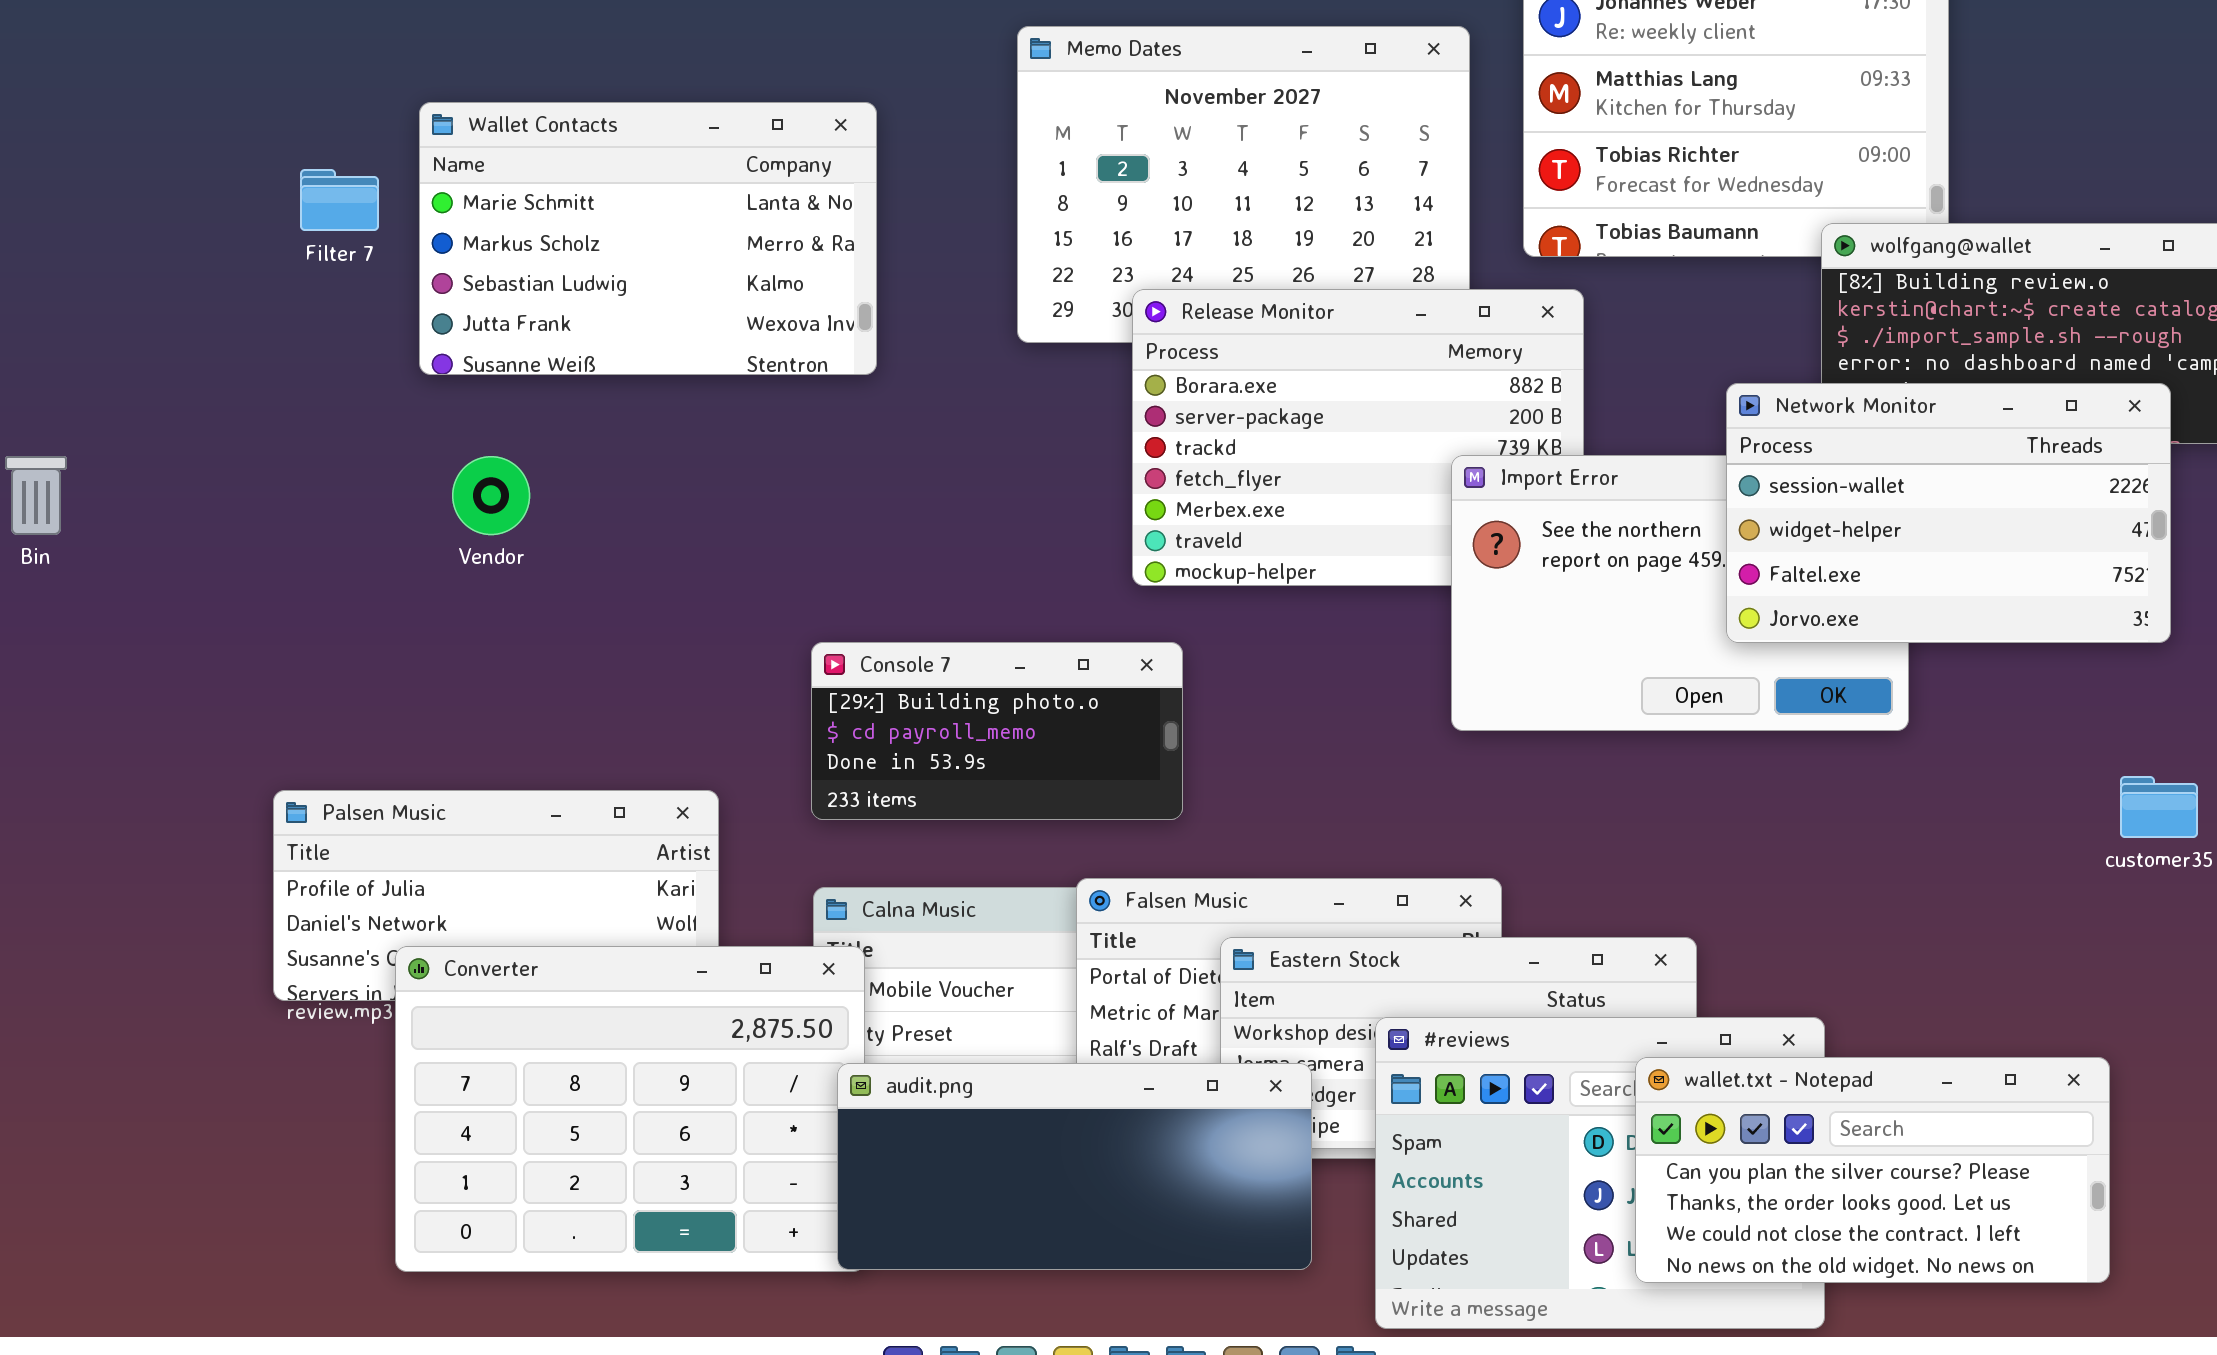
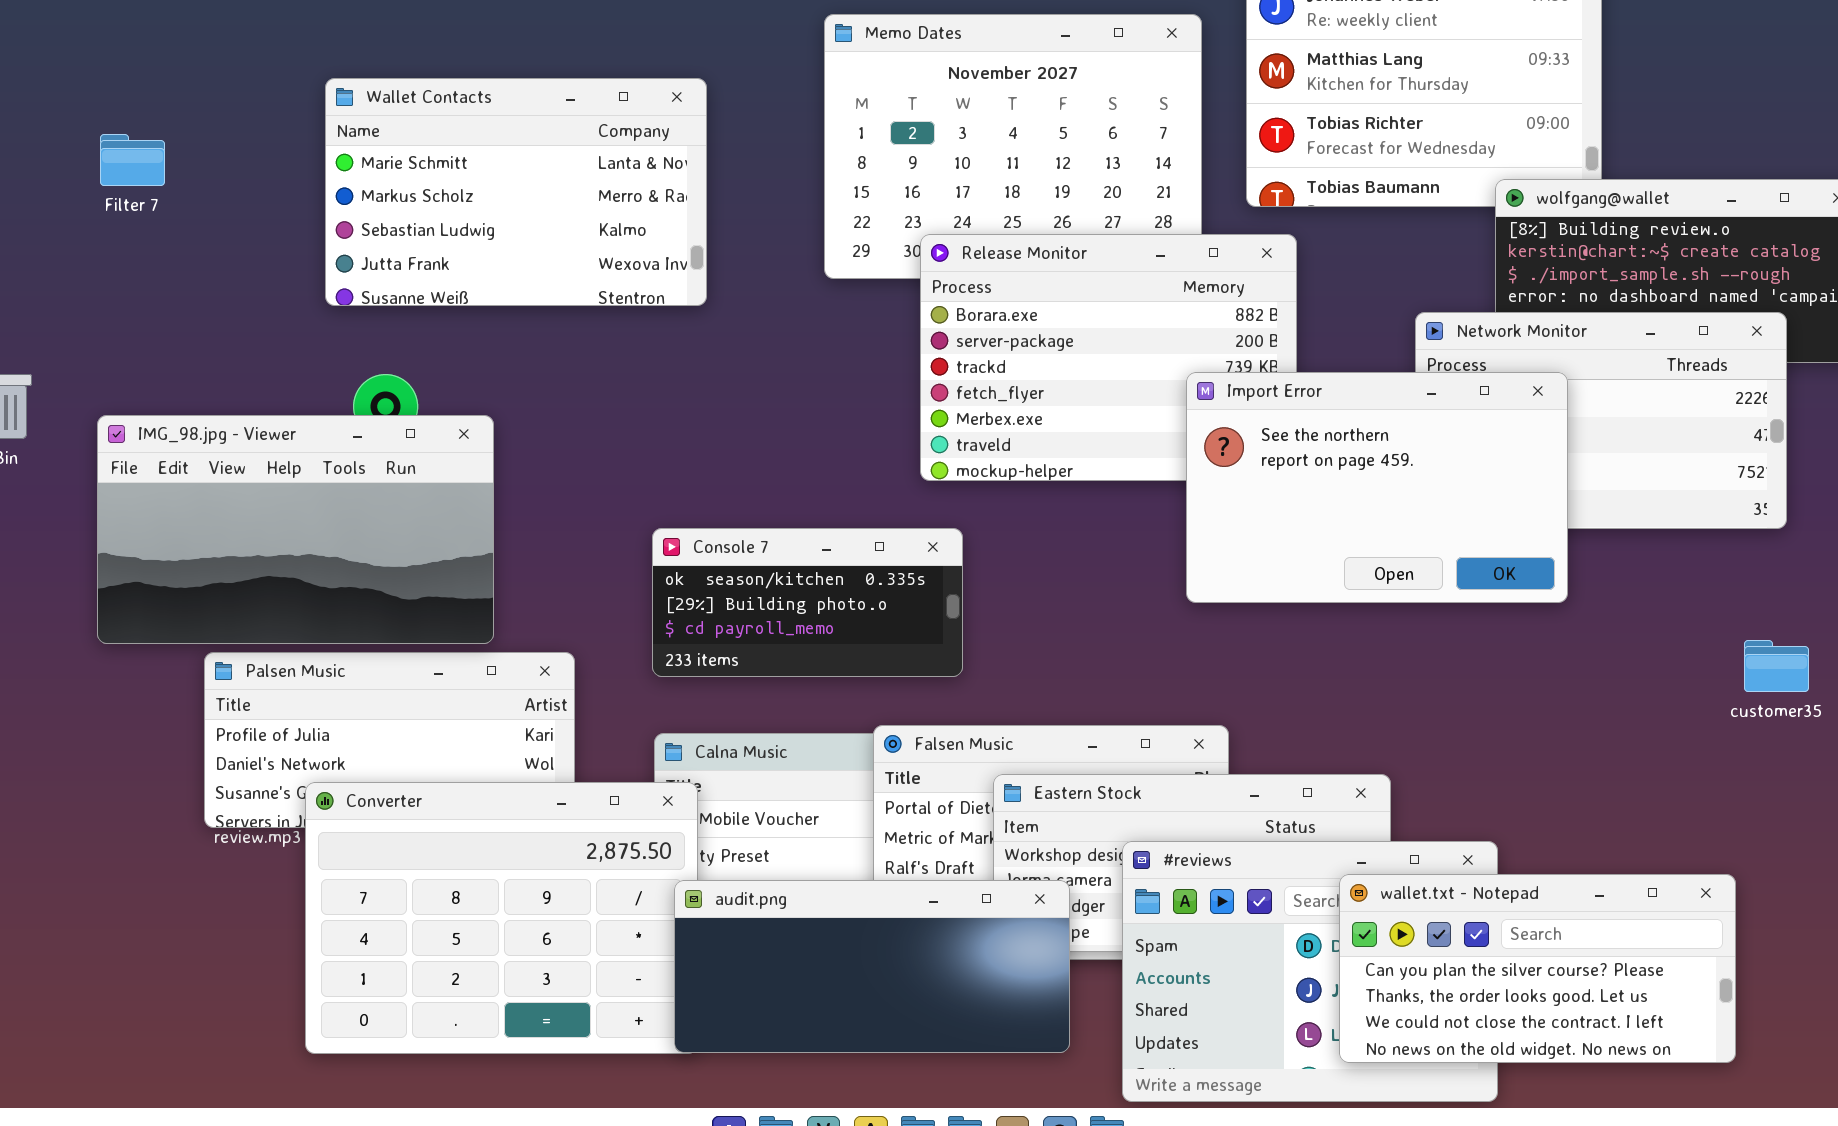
Filter 7: [300,169,379,231] -> [100,134,165,186], moved
Import Error: [1451,455,1909,731] -> [1186,372,1568,603], raised
IMG_98.jpg - Viewer: none -> [97,415,494,644], opened
Console 7: [811,642,1183,820] -> [652,528,963,677], scrolled up 1 row

